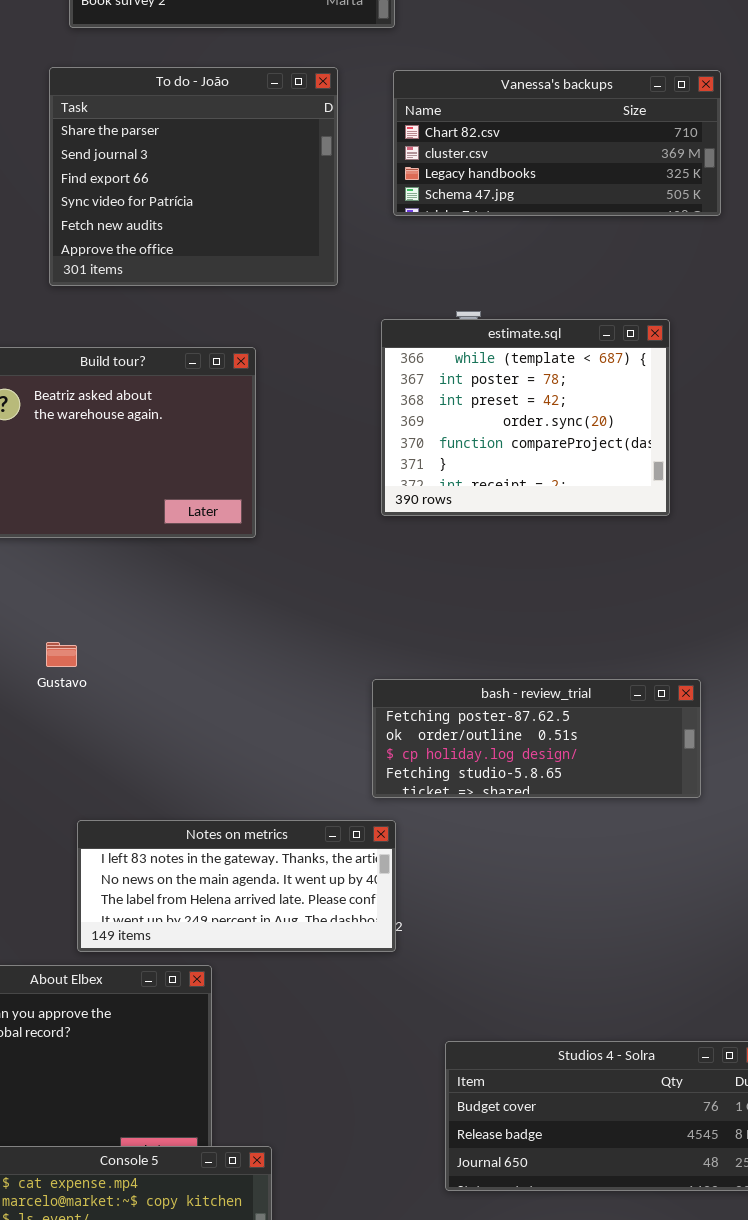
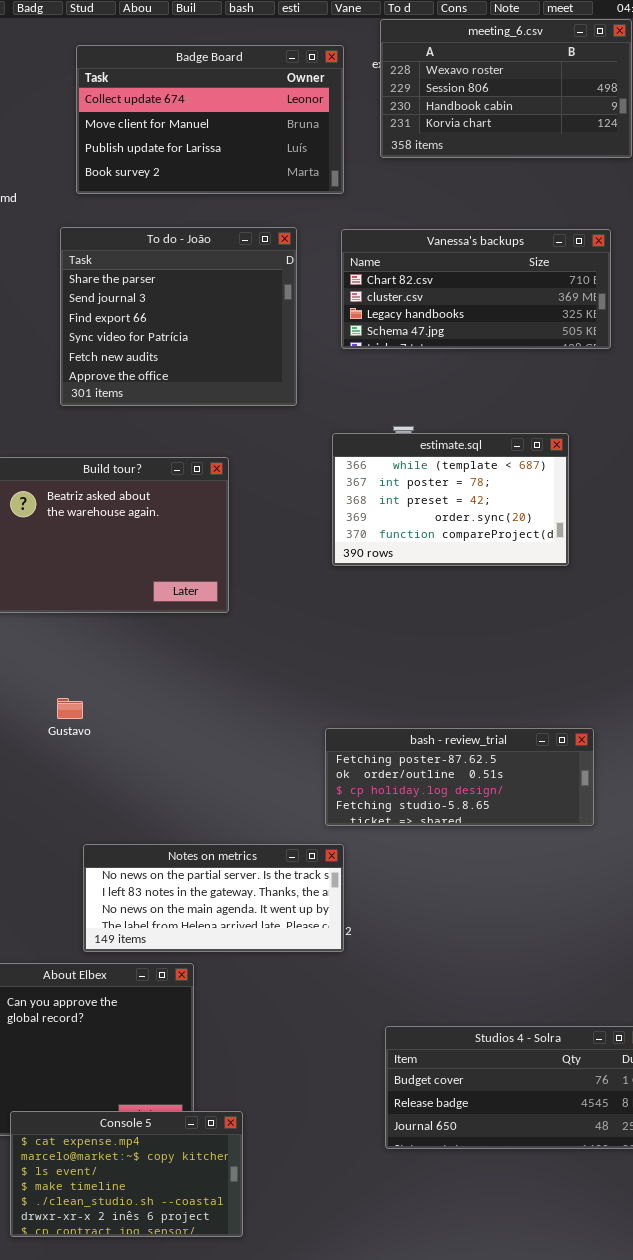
estimate.sql: [381,319,670,516] -> [332,433,569,566], resized
Notes on metrics: [77,820,396,952] -> [83,844,344,952], scrolled up 1 row

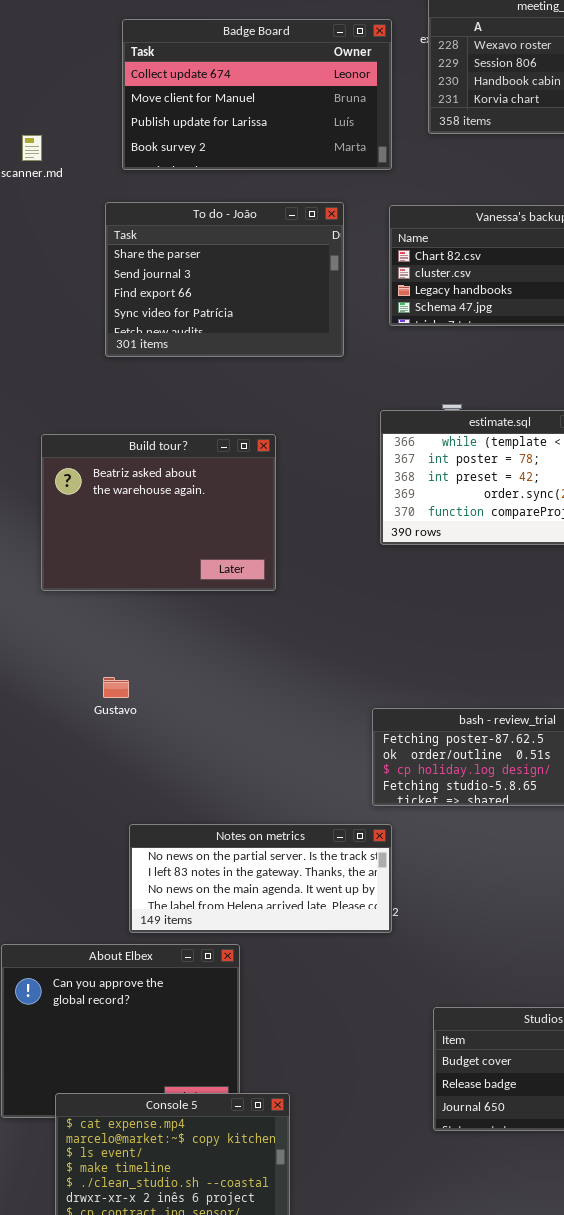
To do - João: [60,227,297,406] -> [105,202,344,357], resized

